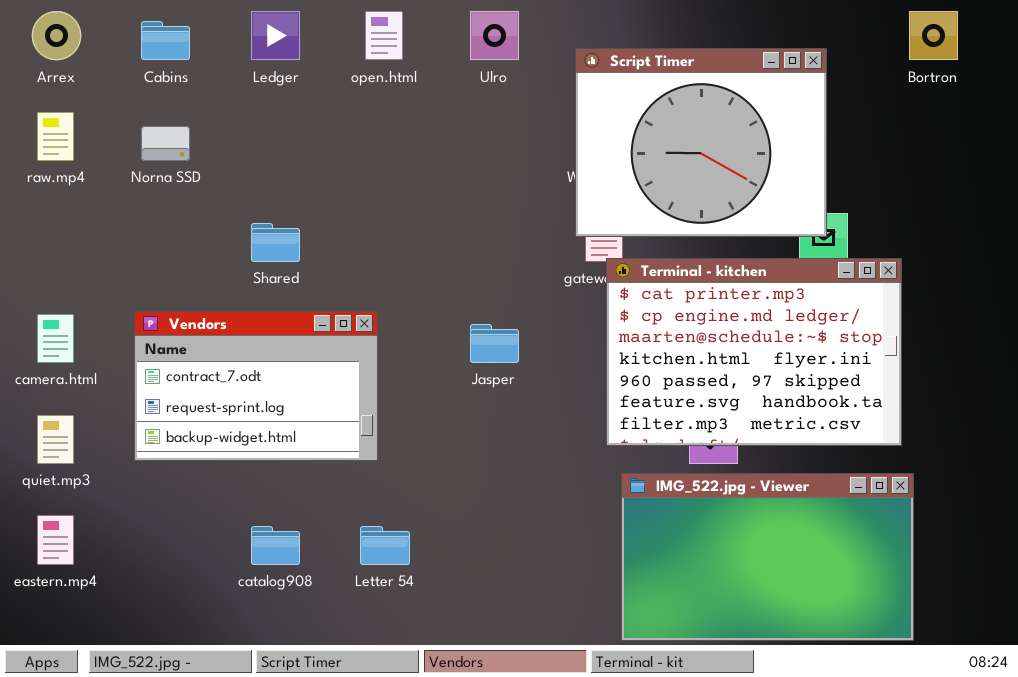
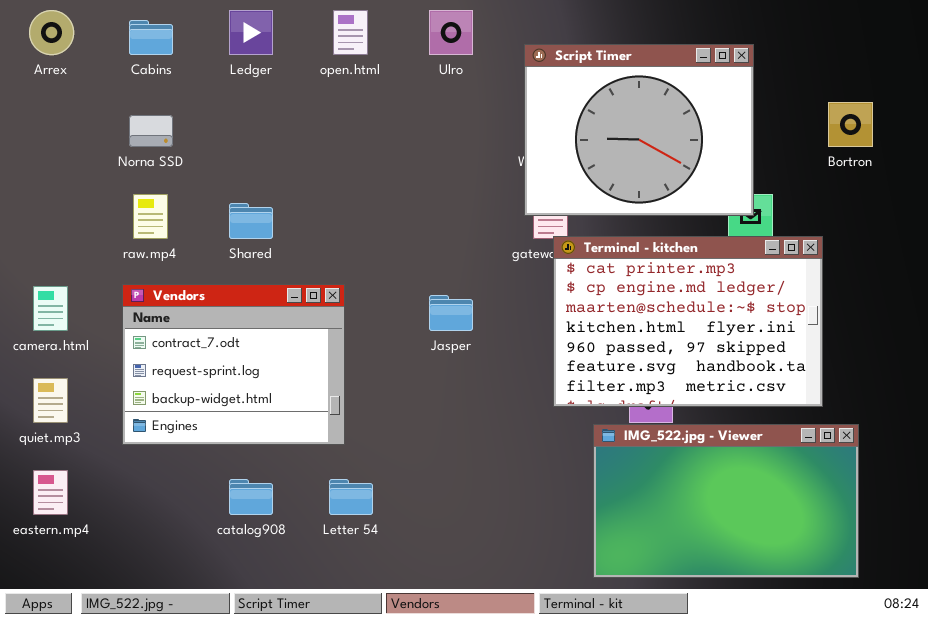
Bortron: [909,11,958,60] -> [828,102,873,147], moved
raw.mp4: [37,112,74,161] -> [133,194,168,239], moved
Vendors: [134,311,378,461] -> [122,284,345,445], resized
IMG_522.jpg - Viewer: [621,473,914,641] -> [593,424,859,578], moved

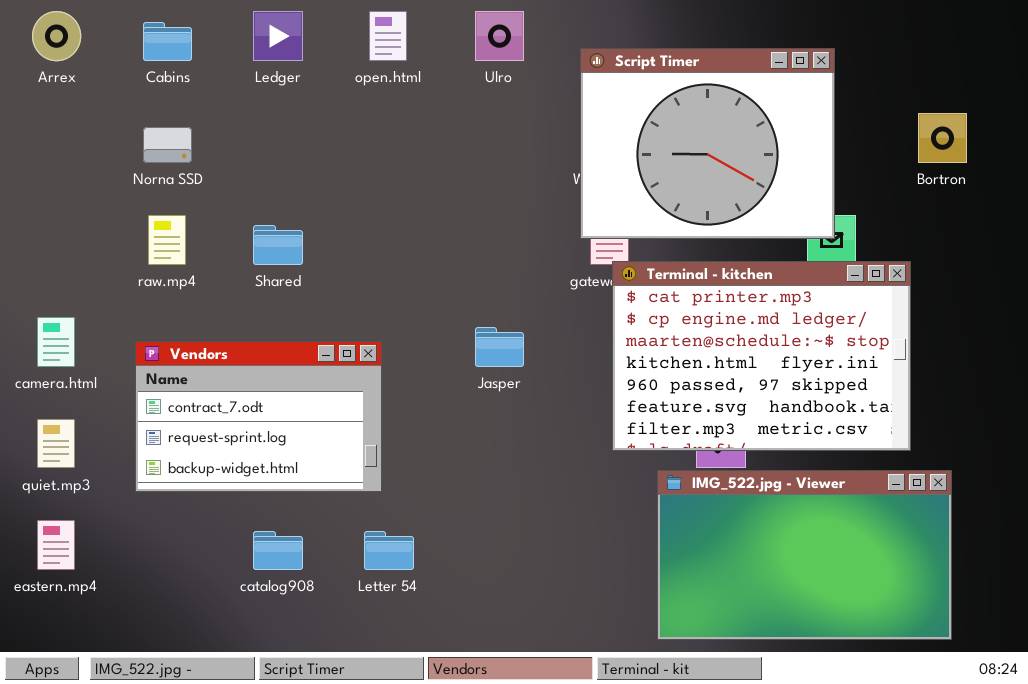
Vendors: [122,284,345,445] -> [135,341,382,492], resized

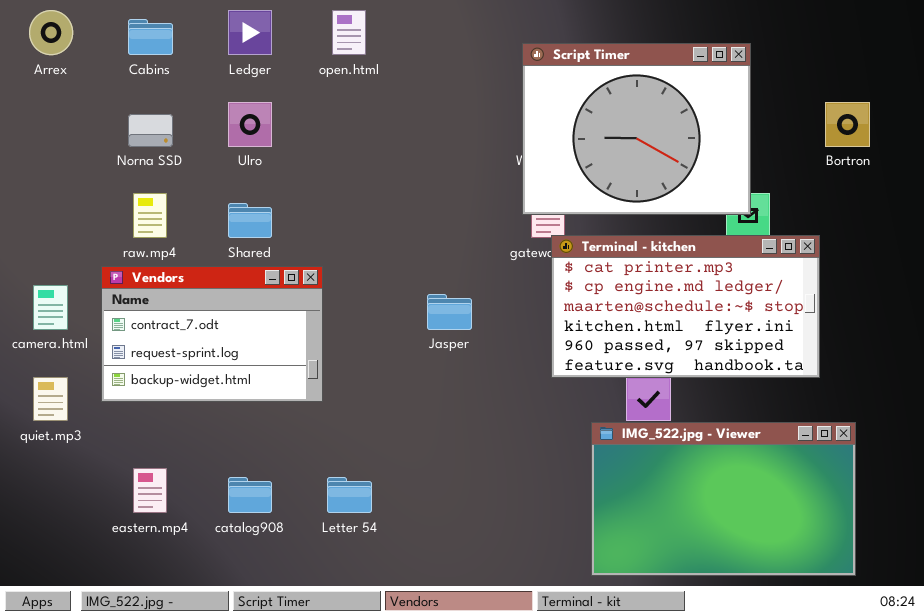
Ulro: [475,11,524,61] -> [228,102,272,147], moved
Terminal - kitchen: [612,261,911,451] -> [551,235,820,378], resized
Vendors: [135,341,382,492] -> [101,266,323,402], moved
eastern.mp4: [37,520,75,570] -> [133,468,167,513], moved

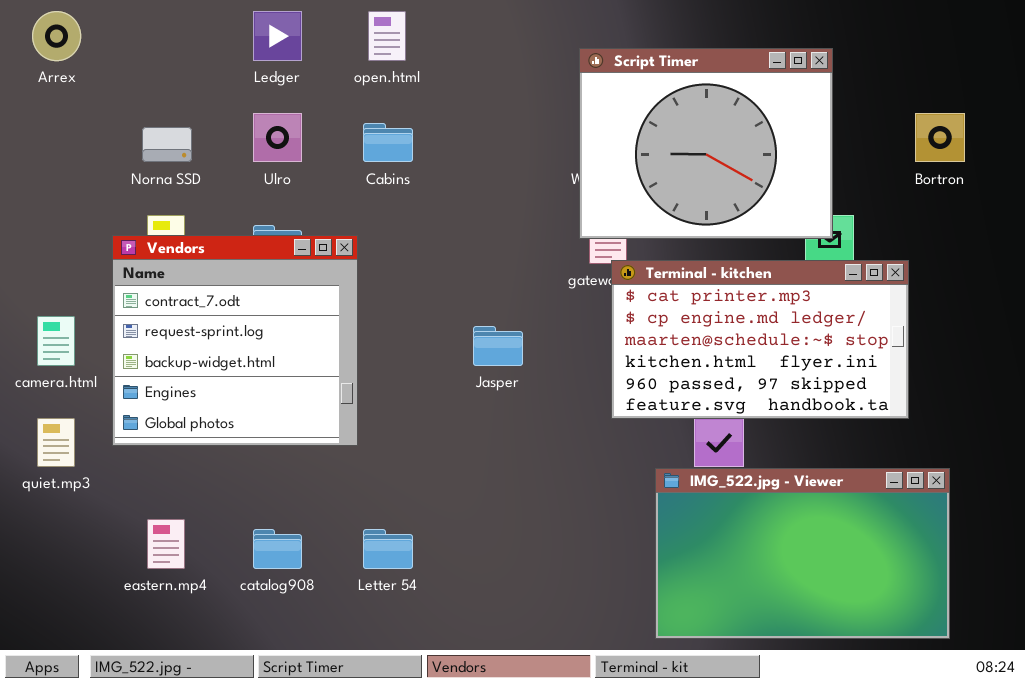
Cabins: [128,19,173,55] -> [363,123,413,162], moved
Vendors: [101,266,323,402] -> [112,235,358,446], resized

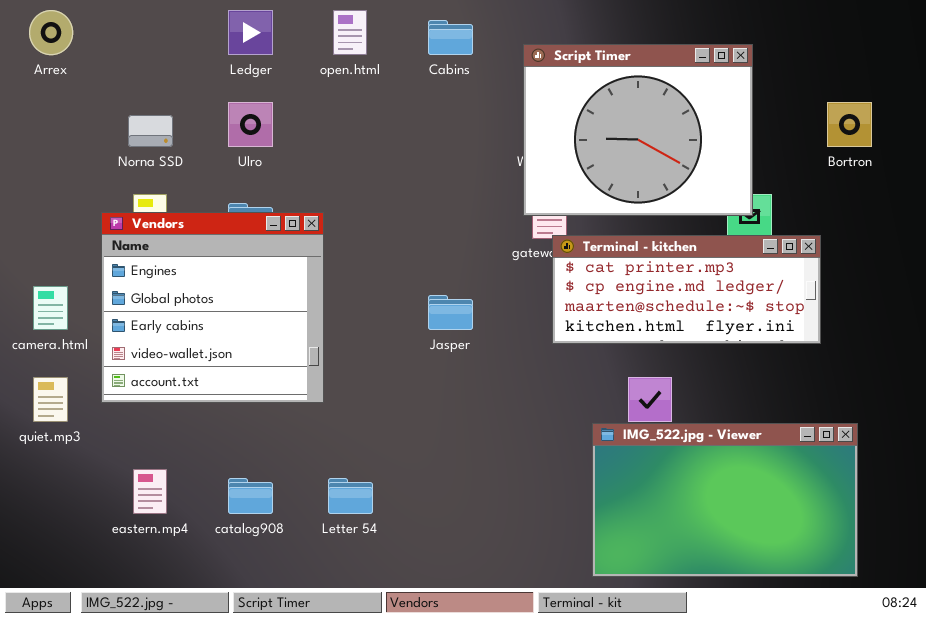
Cabins: [363,123,413,162] -> [428,20,473,55], moved
Vendors: [112,235,358,446] -> [101,212,324,403], scrolled down 3 rows
Terminal - kitchen: [611,260,909,419] -> [552,235,821,344], resized

